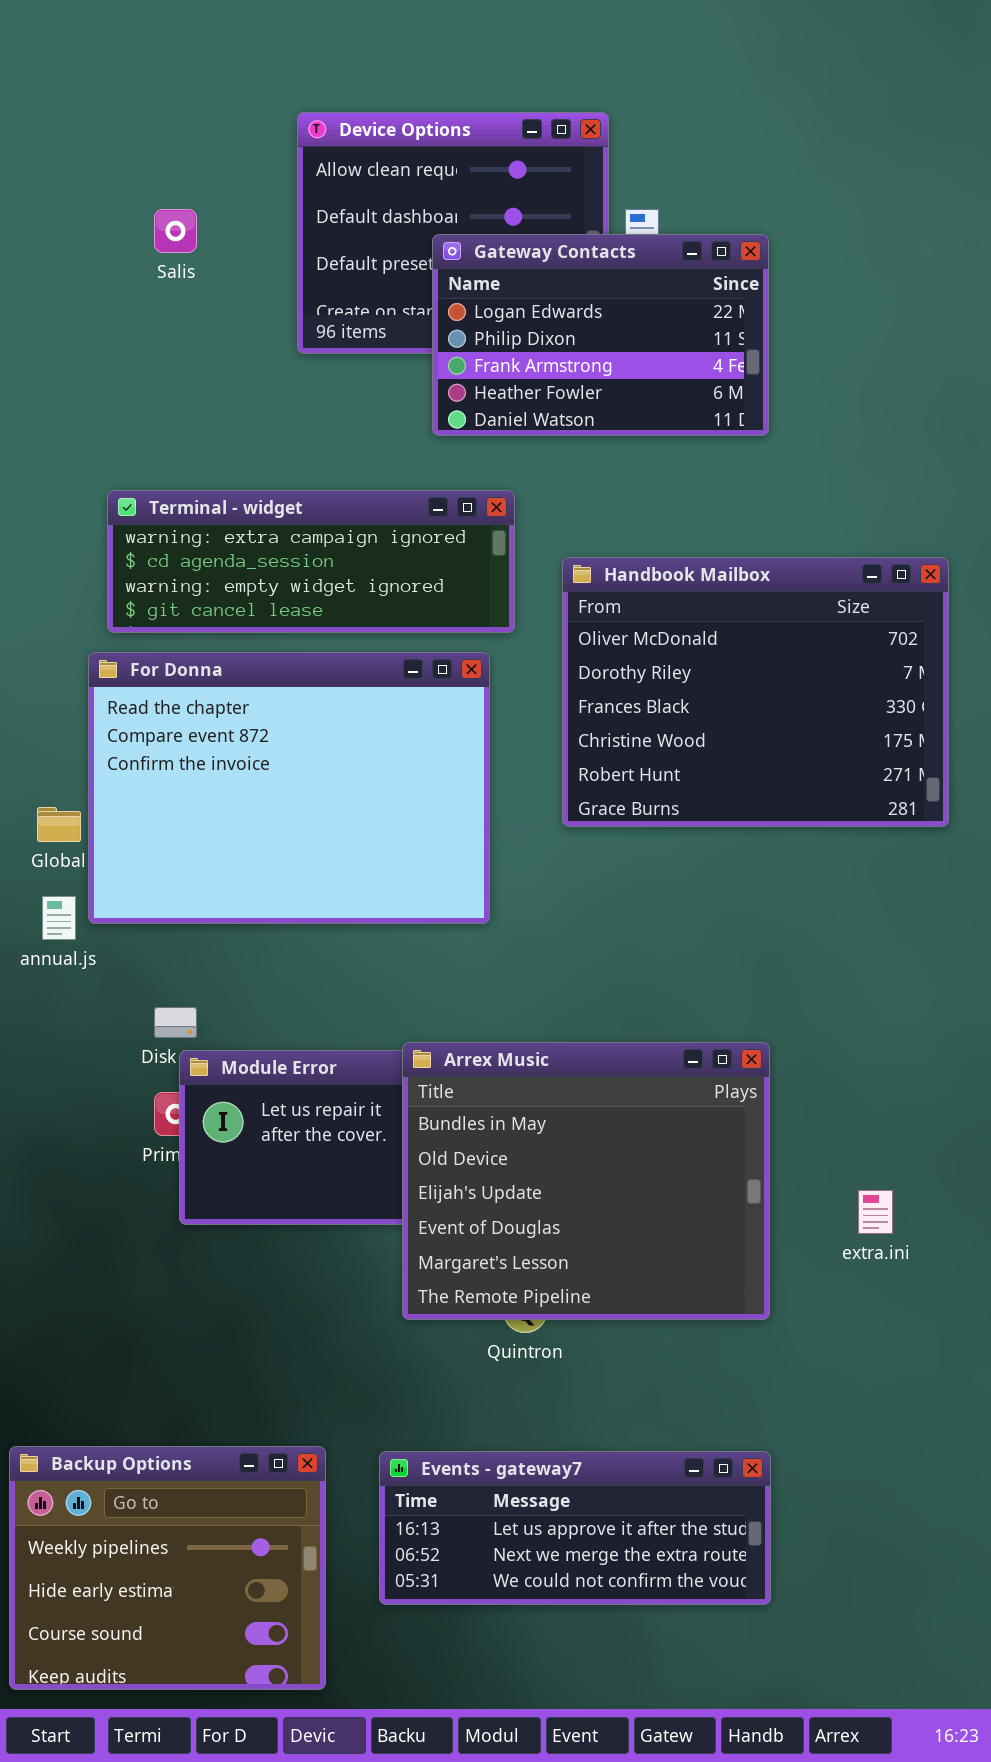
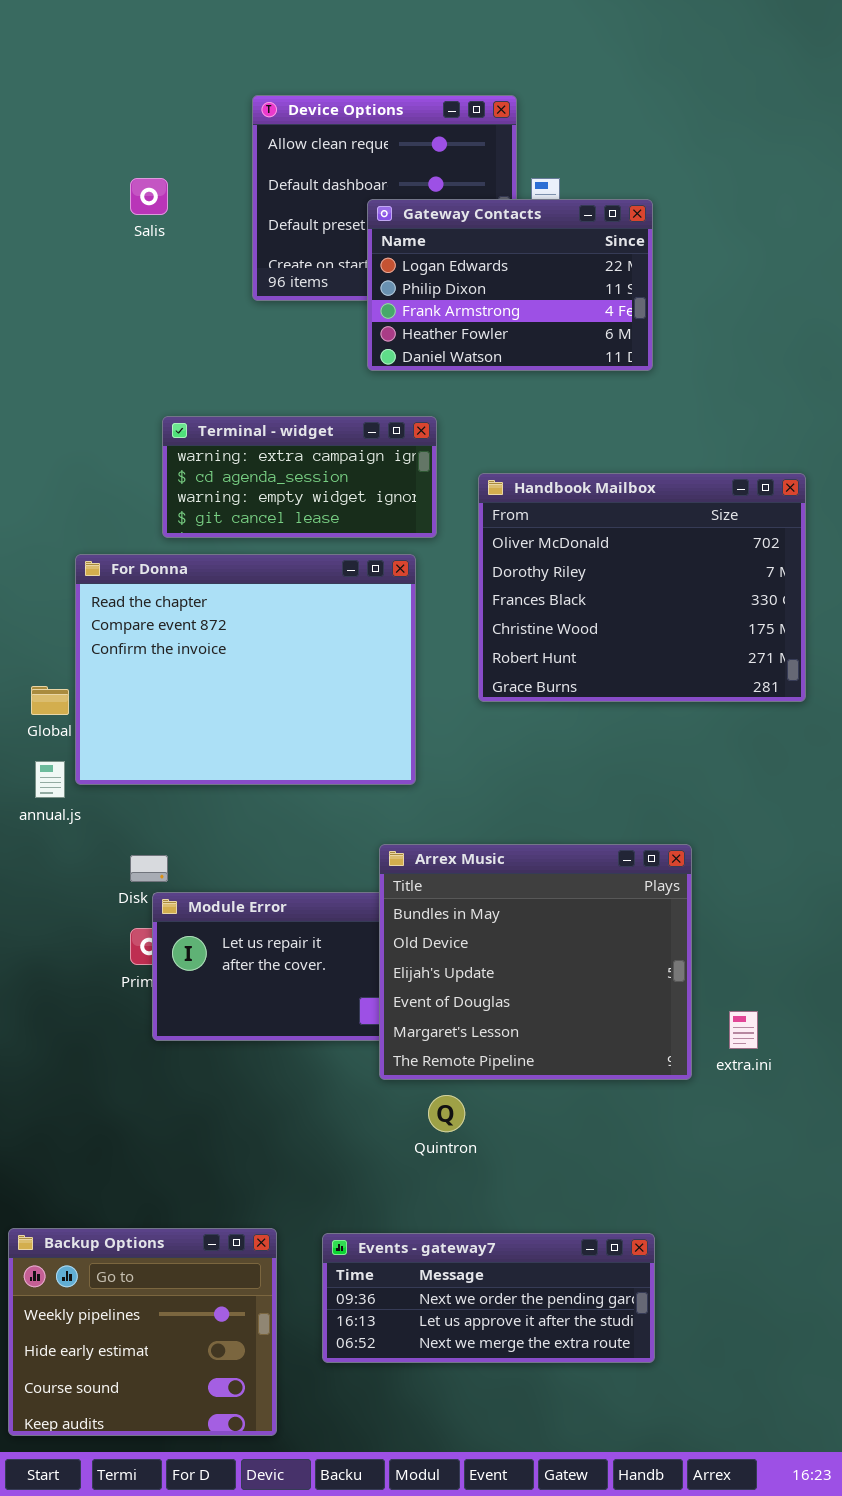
Terminal - widget: [107,490,515,633] -> [162,416,437,538], resized
Arrex Music: [402,1042,770,1320] -> [379,844,692,1080], moved
Events - gateway7: [379,1451,771,1605] -> [322,1233,655,1363], scrolled up 1 row

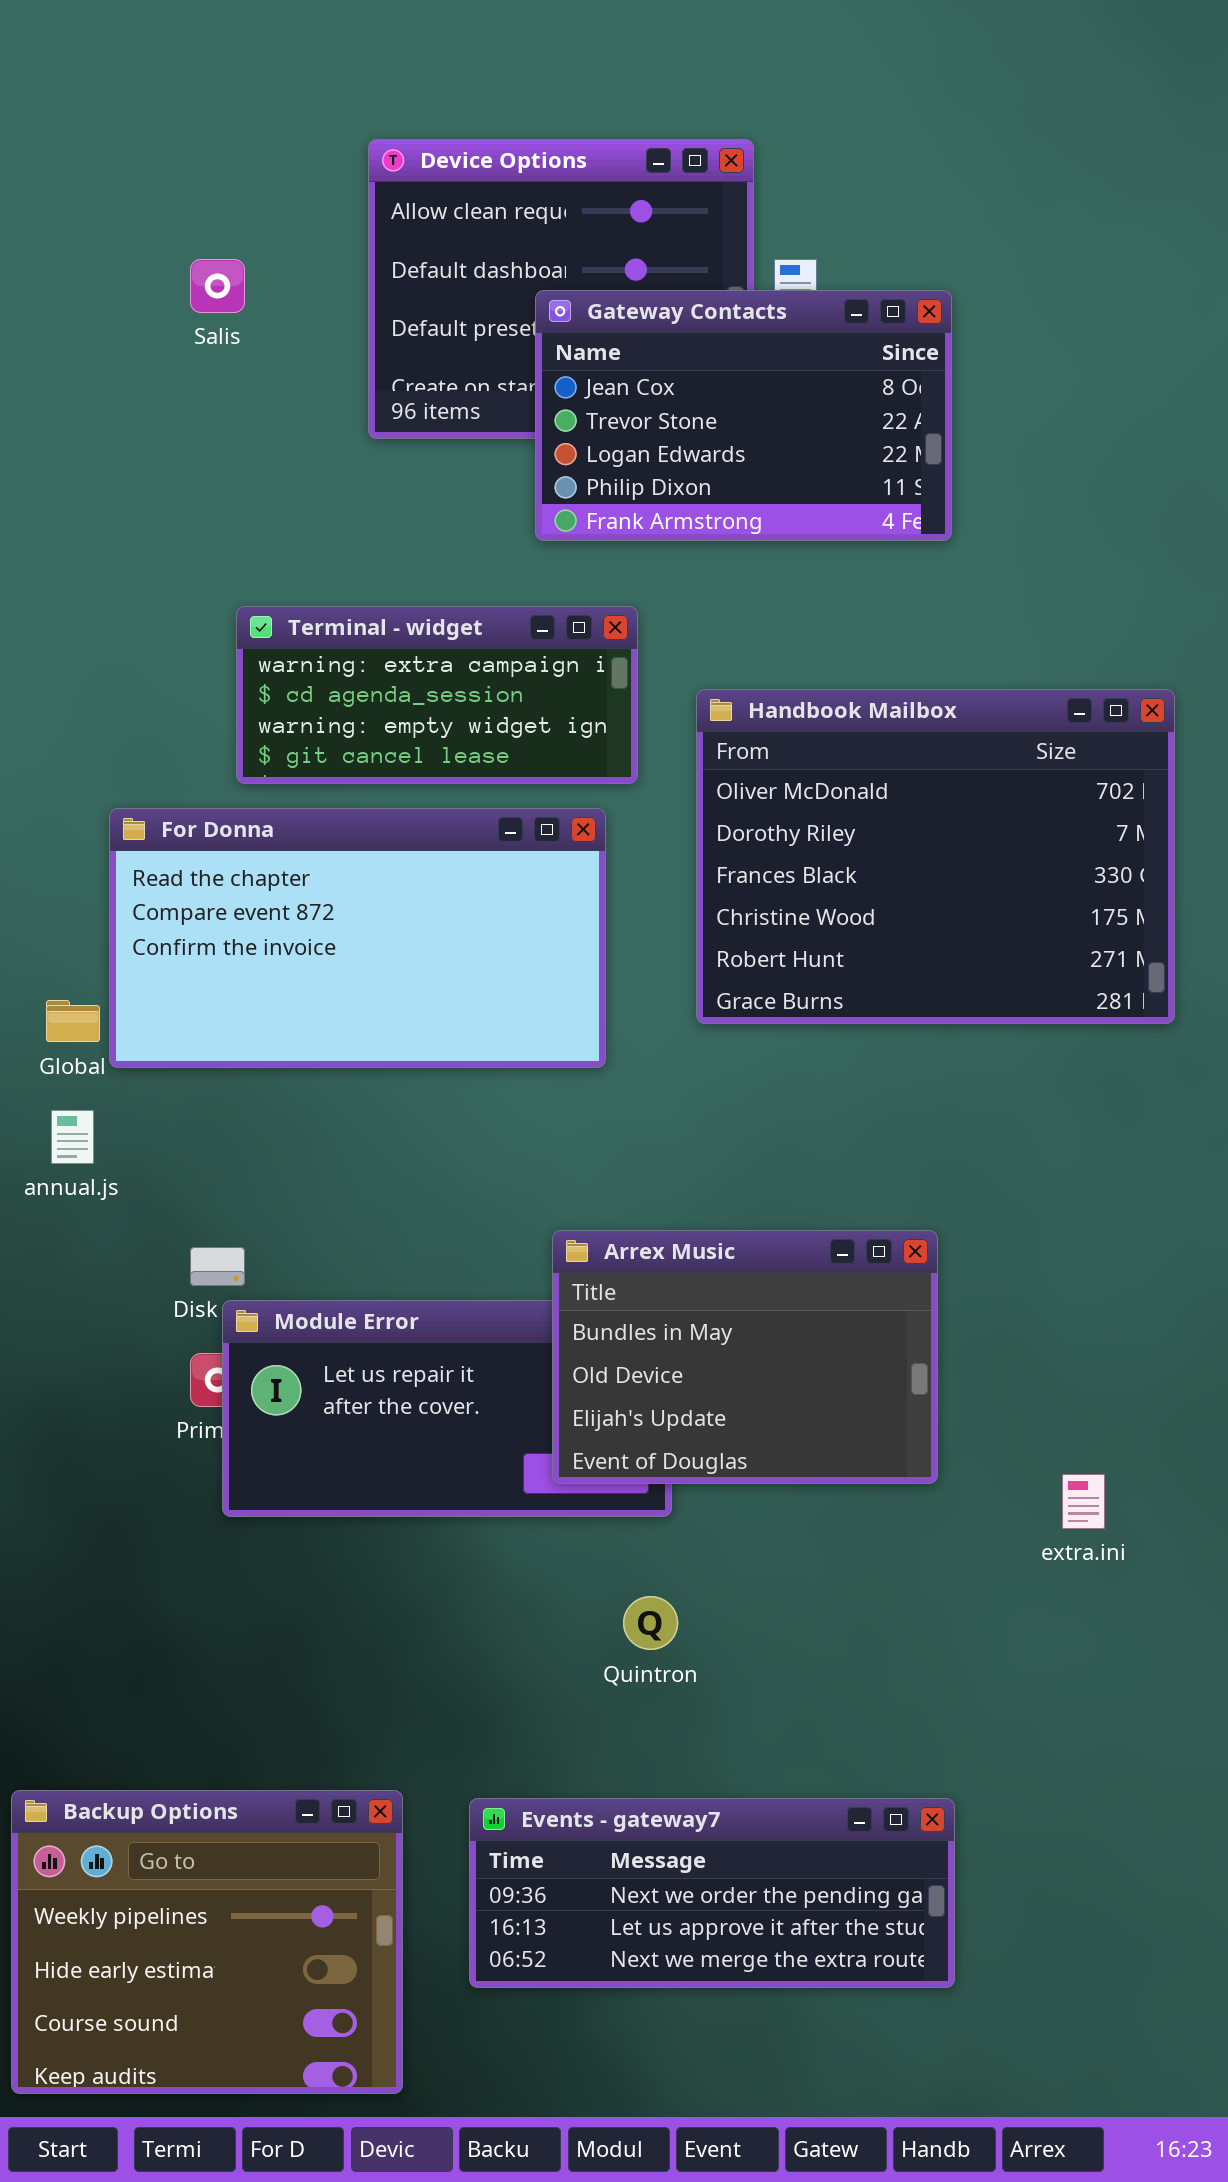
Gateway Contacts: [367,199,653,371] -> [535,290,952,541], scrolled up 2 rows
For Donna: [75,554,416,785] -> [109,808,606,1068], resized
Arrex Music: [379,844,692,1080] -> [552,1230,938,1484], resized

